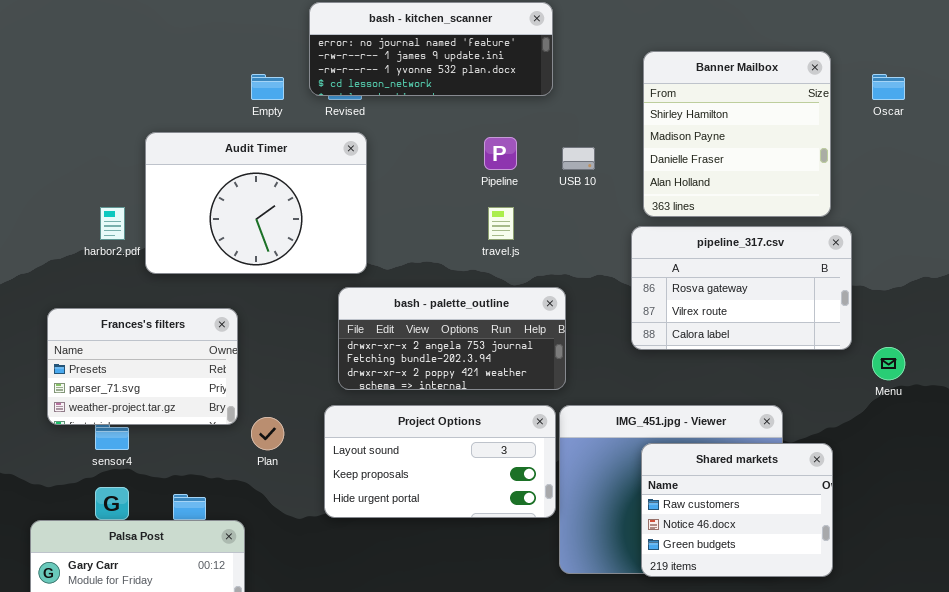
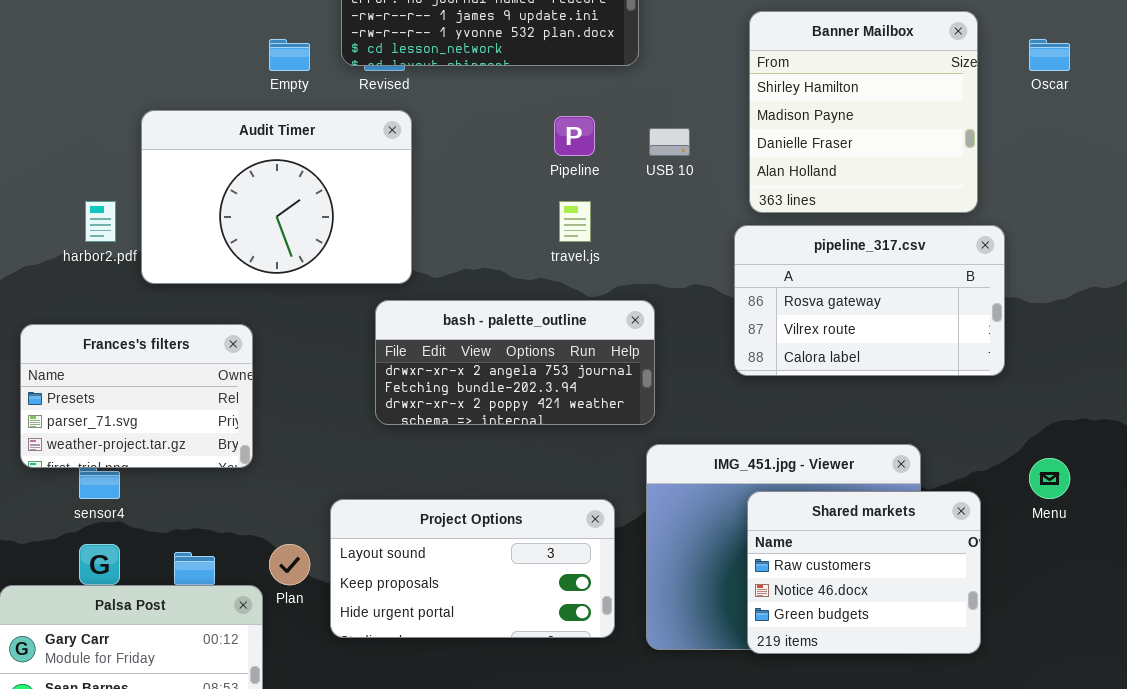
Menu: [872,347,905,380] -> [1029,458,1070,499], moved
Project Options: [324,405,556,518] -> [330,499,615,638], moved
Plan: [251,417,284,450] -> [269,544,310,585], moved

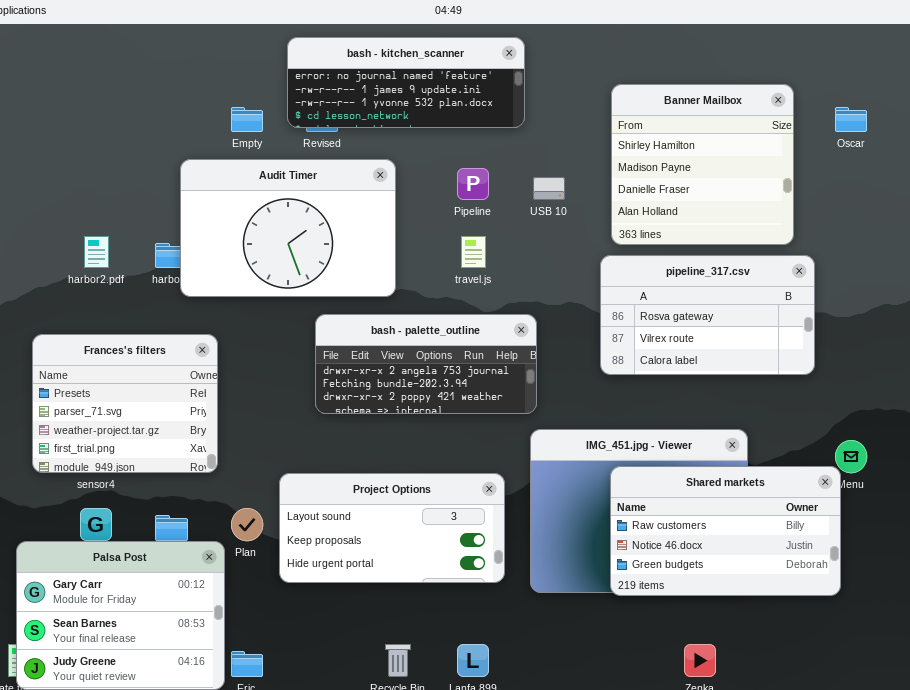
Audit Timer: [141,110,412,284] -> [180,159,396,297], moved
Frances's filters: [20,324,253,468] -> [32,334,218,473], resized
Shared markets: [747,491,981,654] -> [610,466,841,596], resized

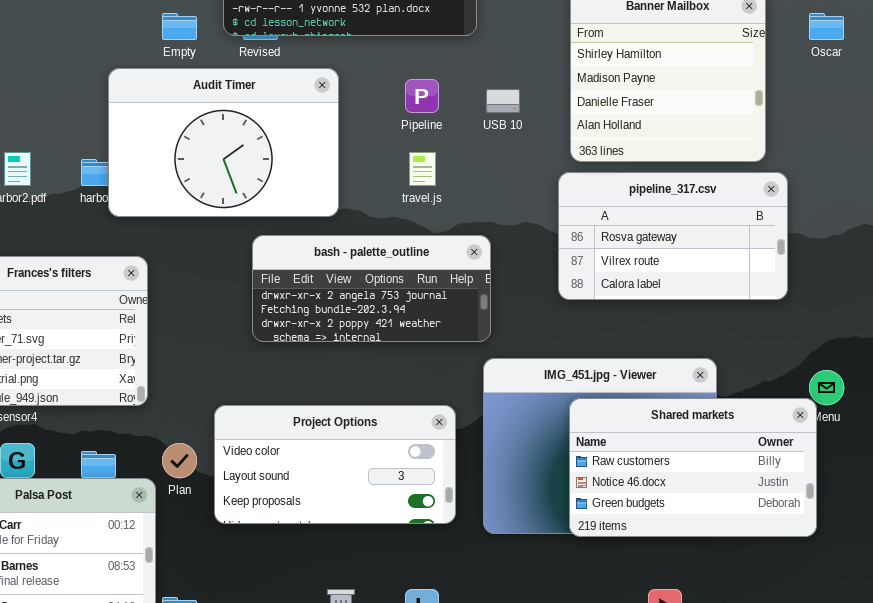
Project Options: [279,473,505,583] -> [214,405,456,524], scrolled up 1 row

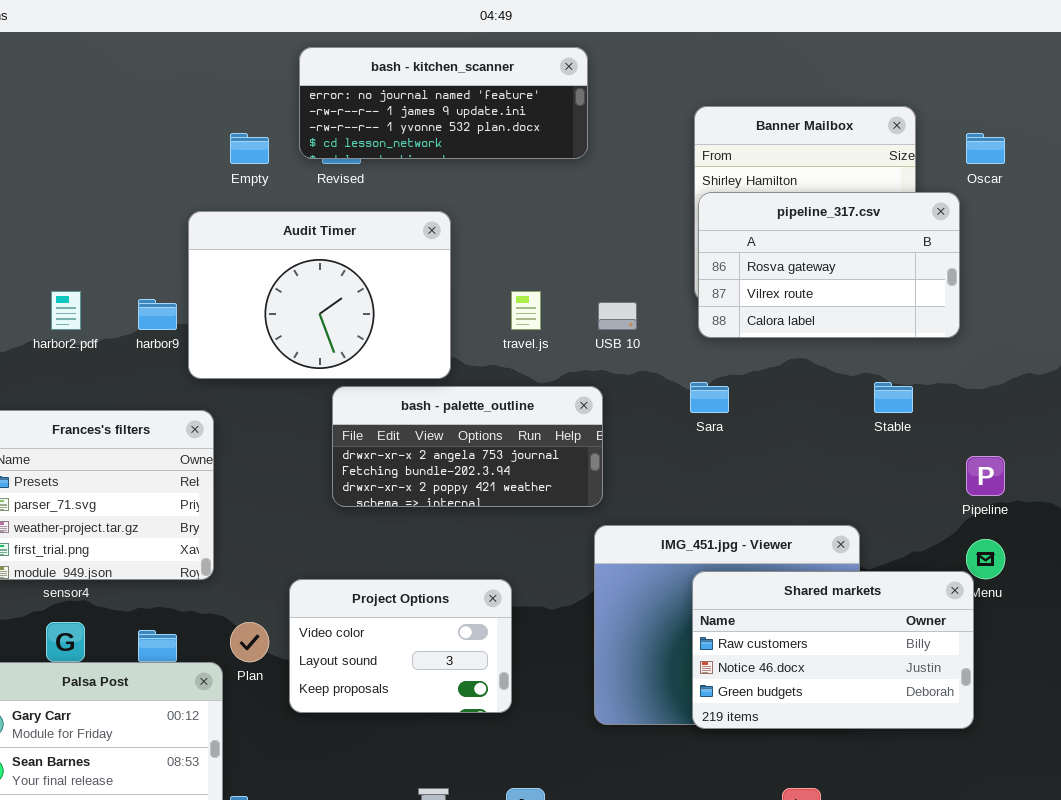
Audit Timer: [108,68,339,217] -> [188,211,451,379], moved
Pipeline: [405,79,439,113] -> [966,456,1005,496], moved
USB 10: [486,89,520,113] -> [598,302,637,330], moved
pipeline_317.csv: [558,172,788,300] -> [698,192,960,338], moved
Project Options: [214,405,456,524] -> [289,579,512,713], resized

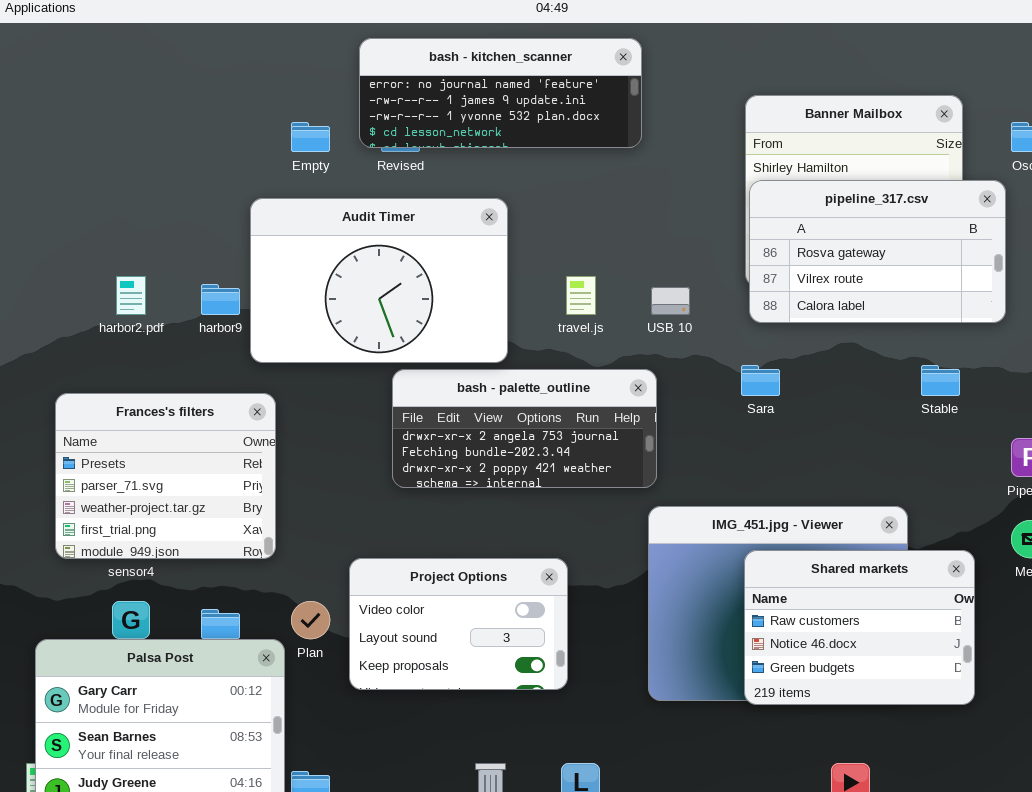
Shared markets: [692,571,974,729] -> [744,550,975,705], resized

